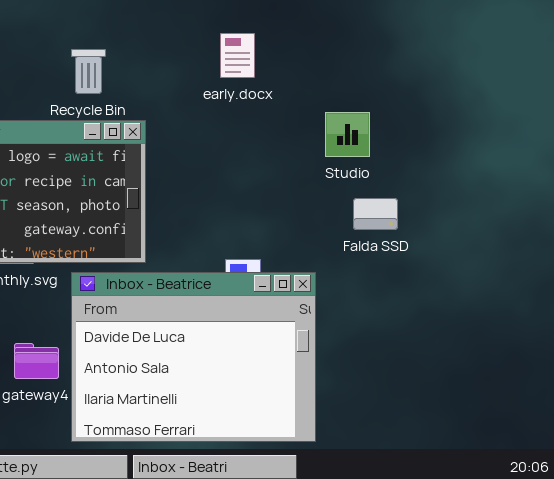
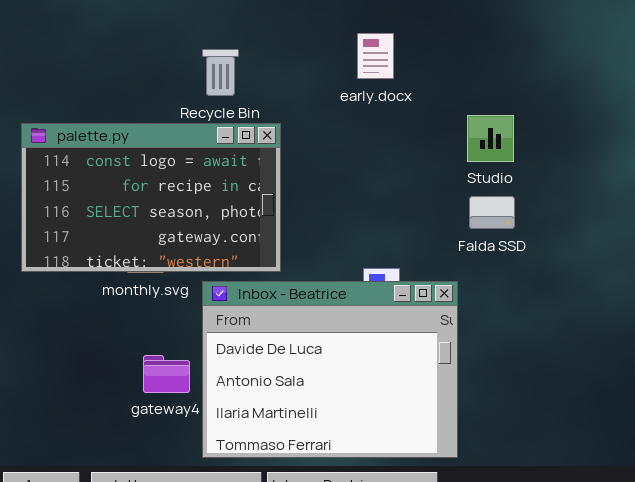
Falda SSD: [353,198,398,230] -> [469,196,515,229], moved

